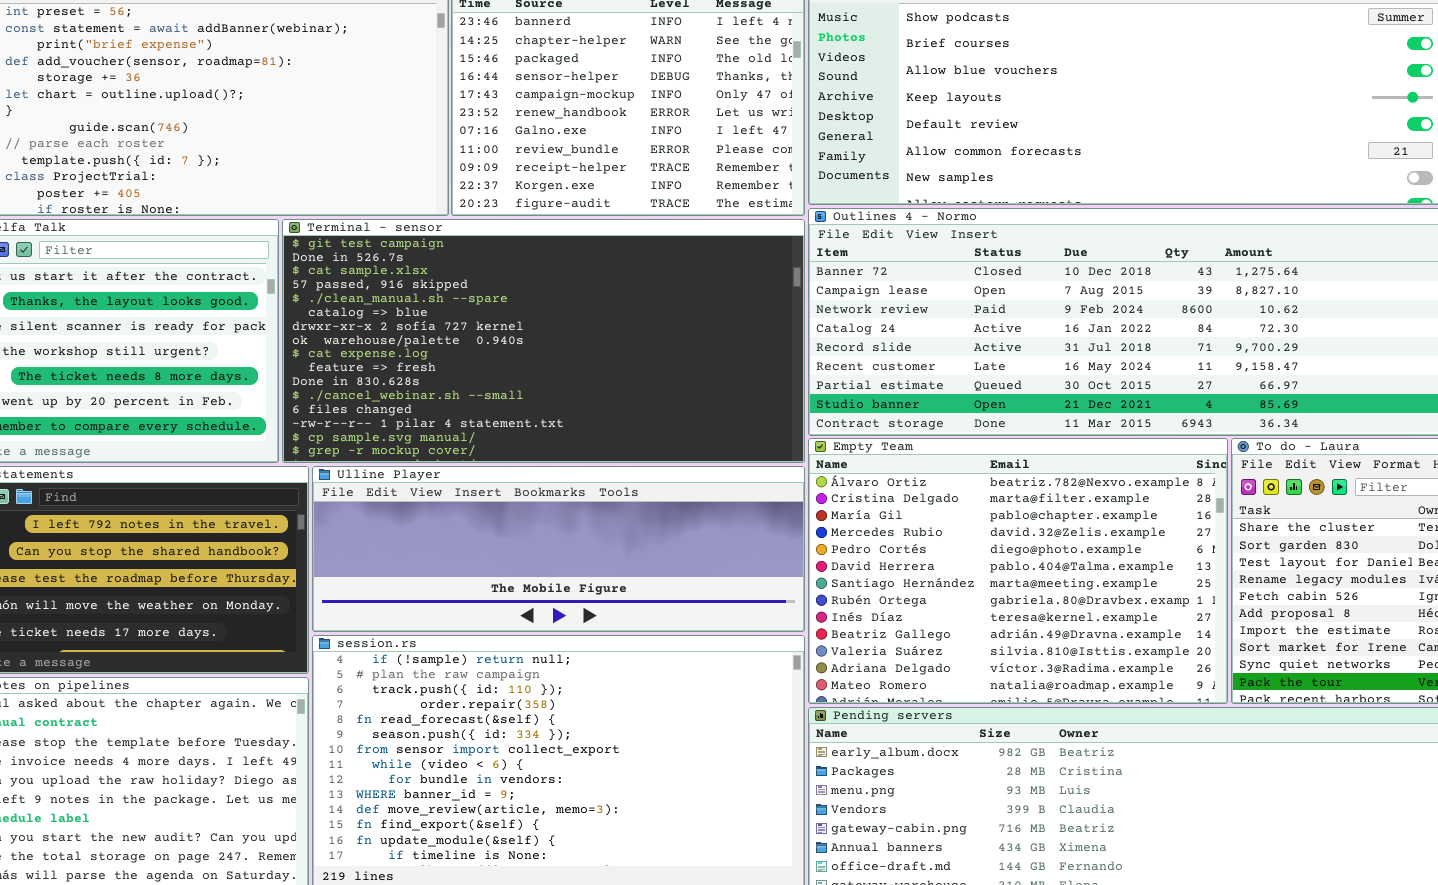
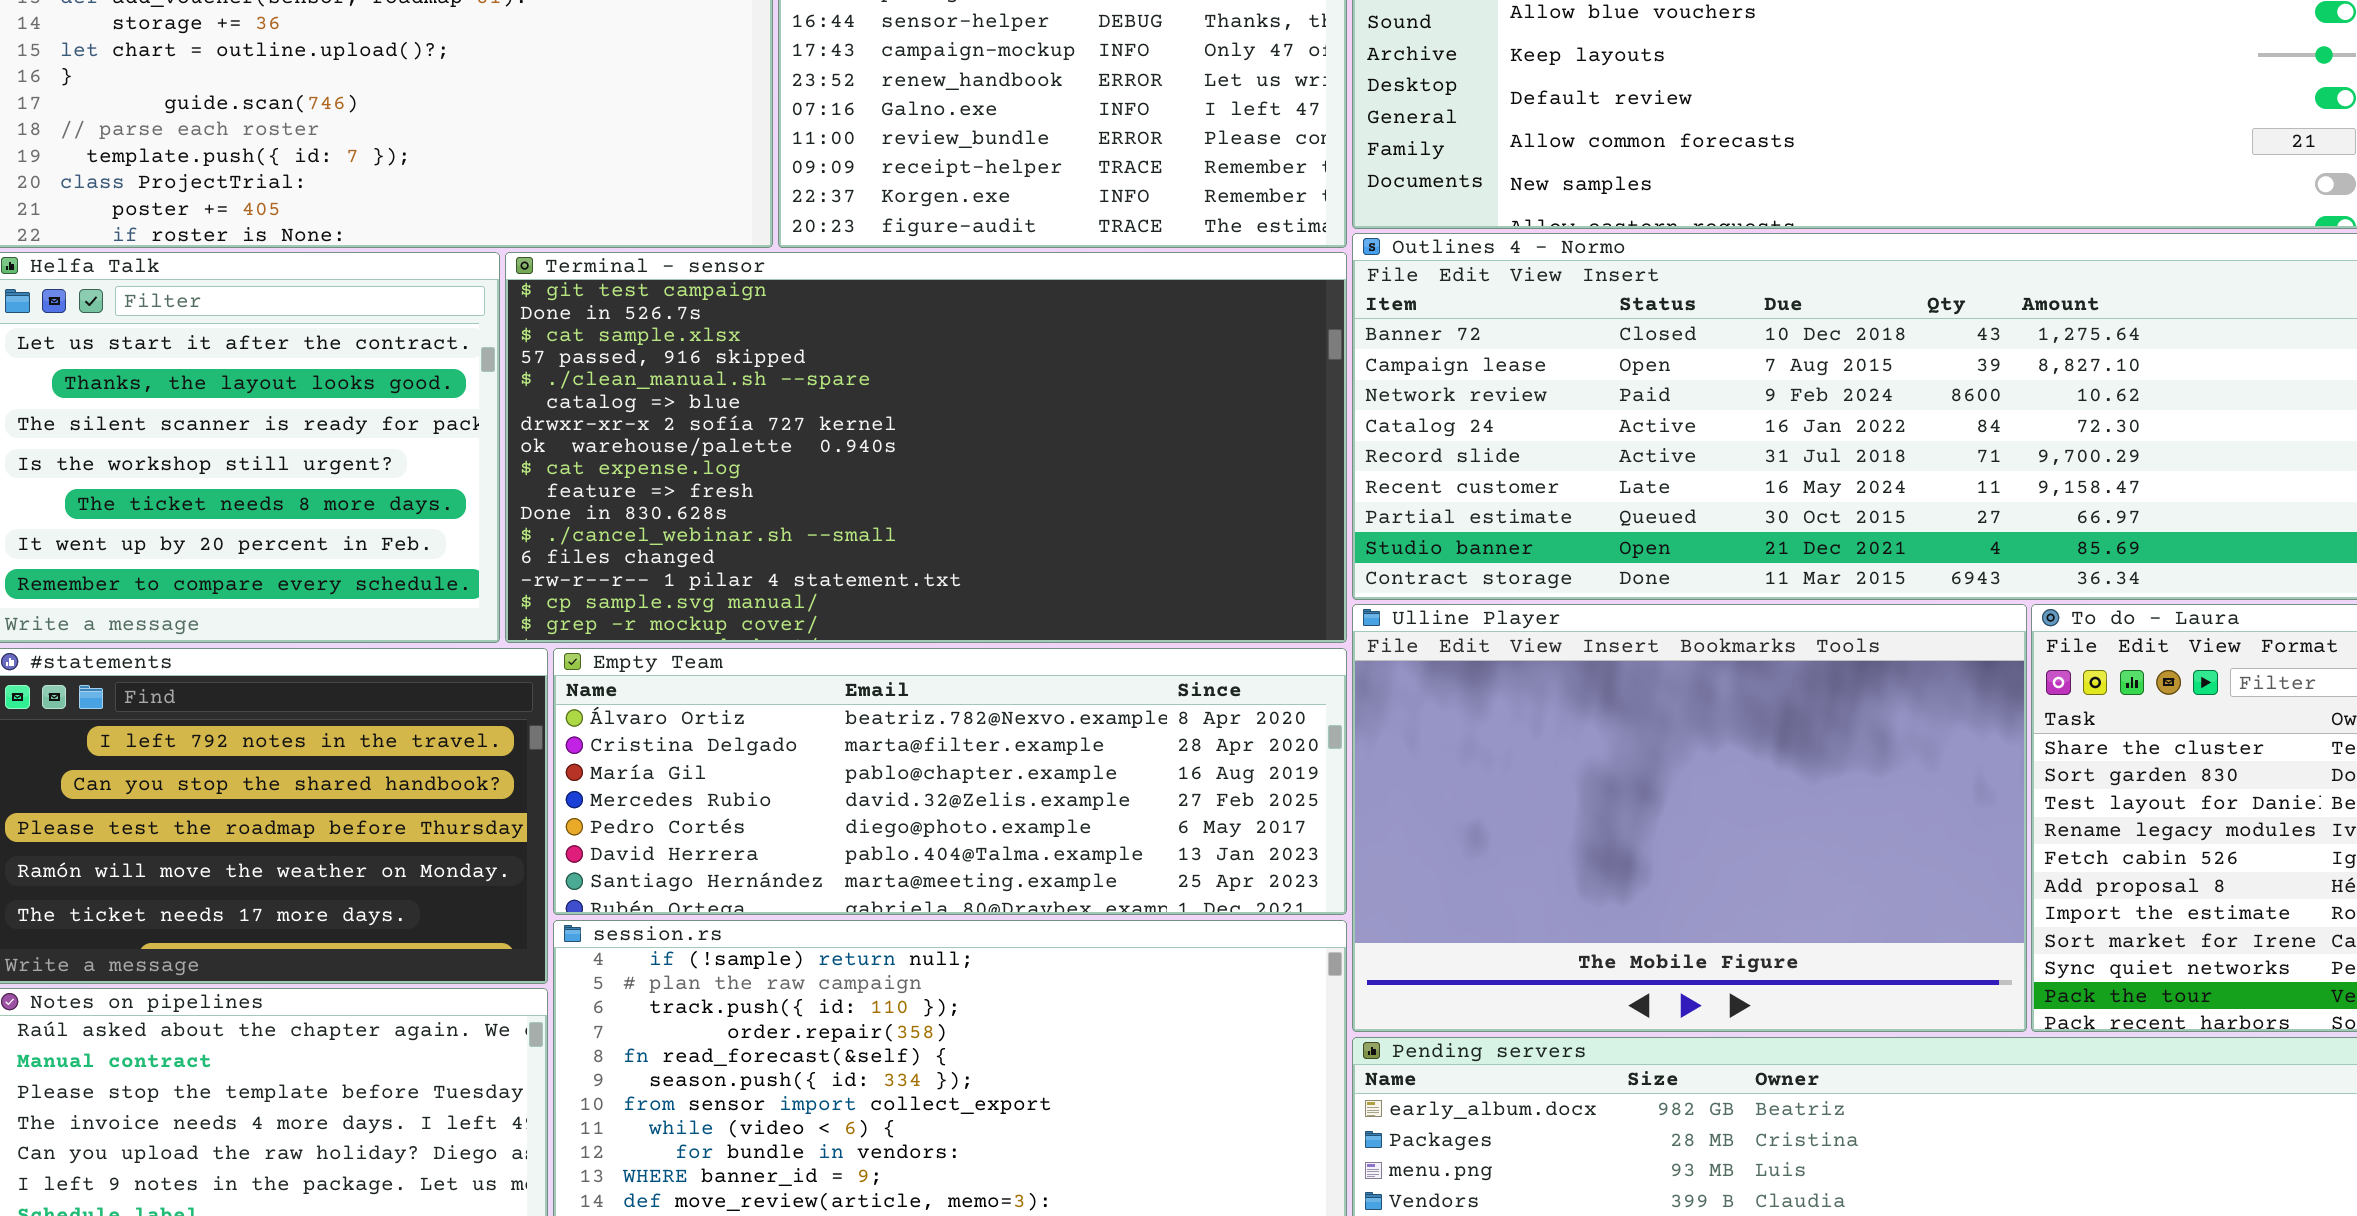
Empty Team: [808,438,1228,704] -> [553,648,1347,915], moved, resized
Ulline Player: [312,466,805,632] -> [1352,604,2027,1032], moved, resized

